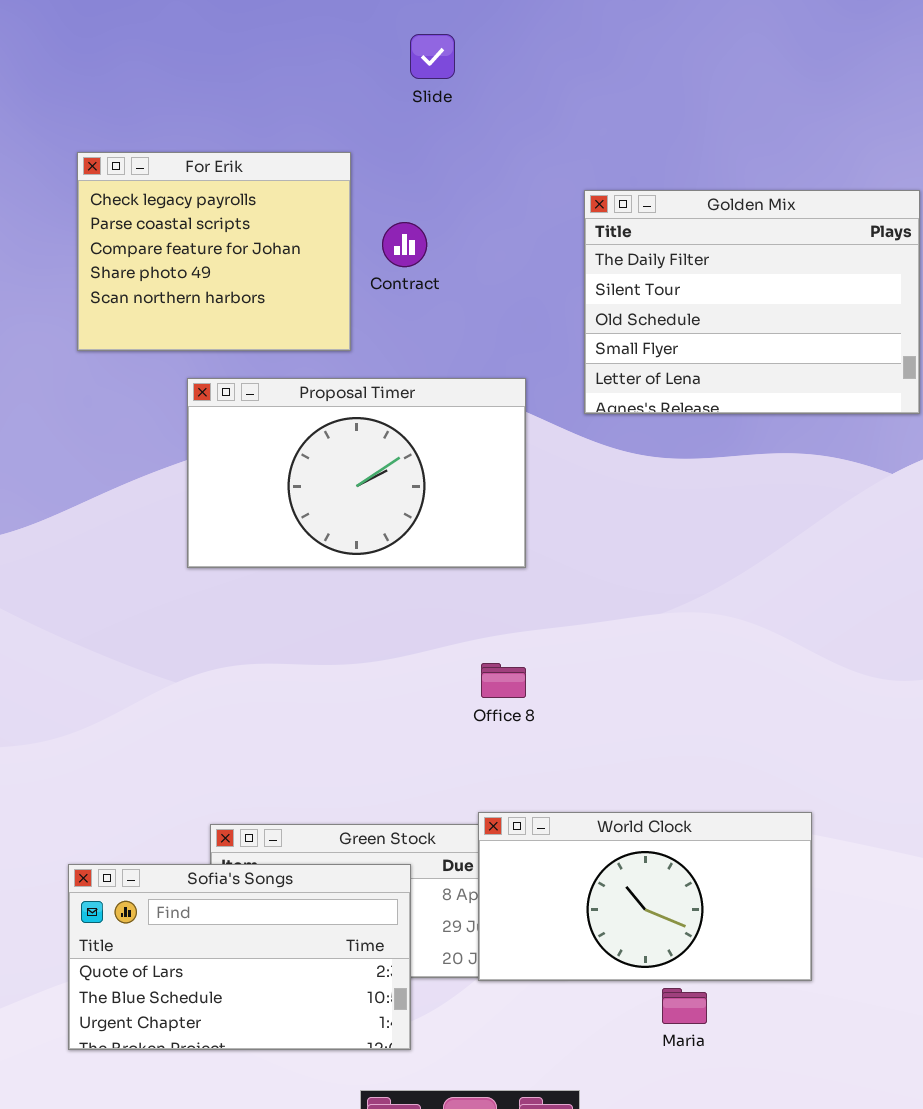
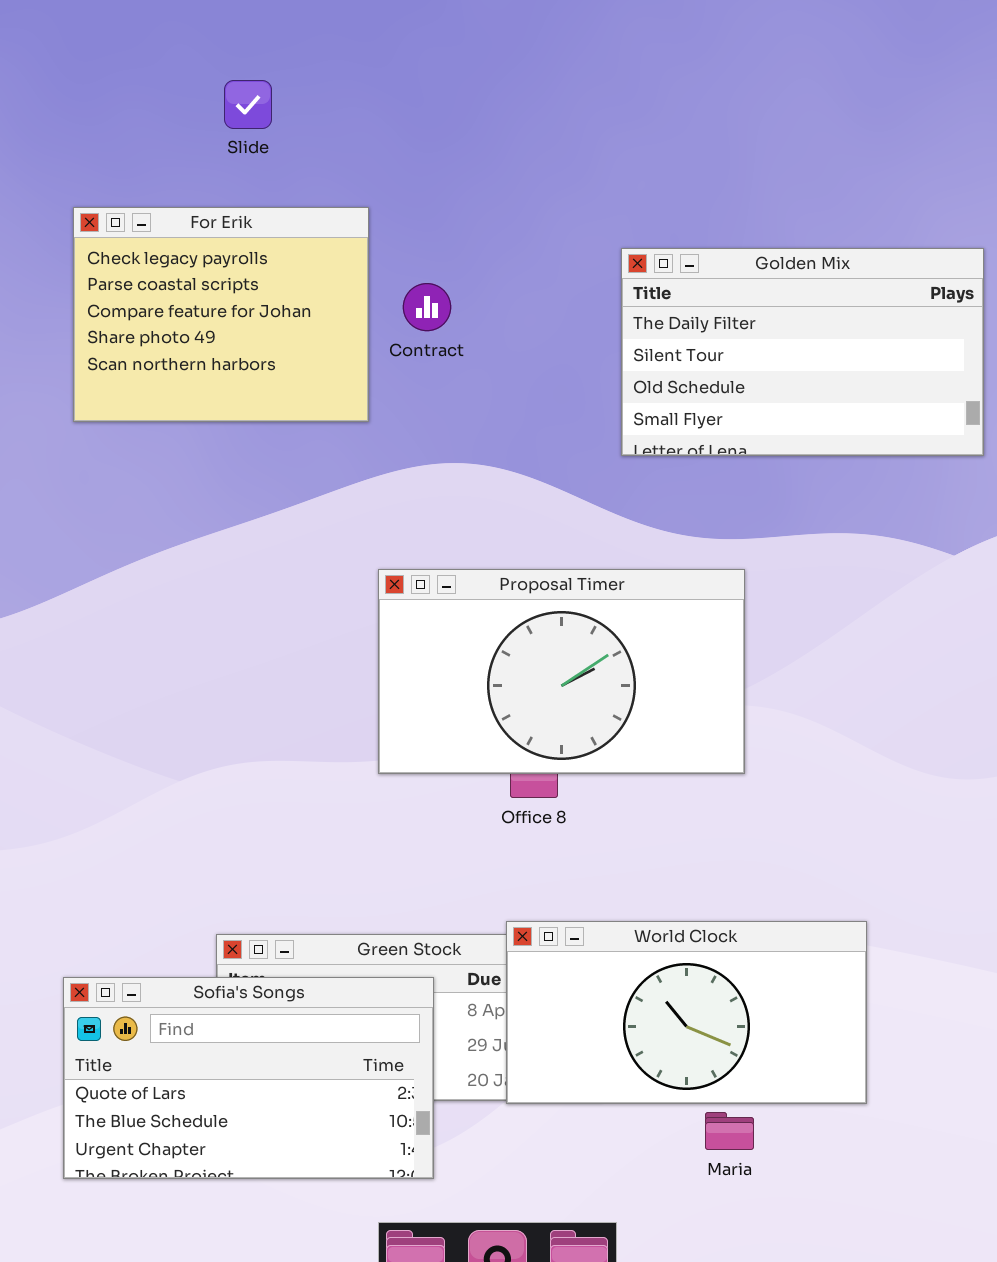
Slide: [410,34,455,79] -> [224,80,272,129], moved
Golden Mix: [584,190,920,414] -> [621,248,984,456], resized
Proposal Timer: [187,378,526,568] -> [378,569,745,774], moved

